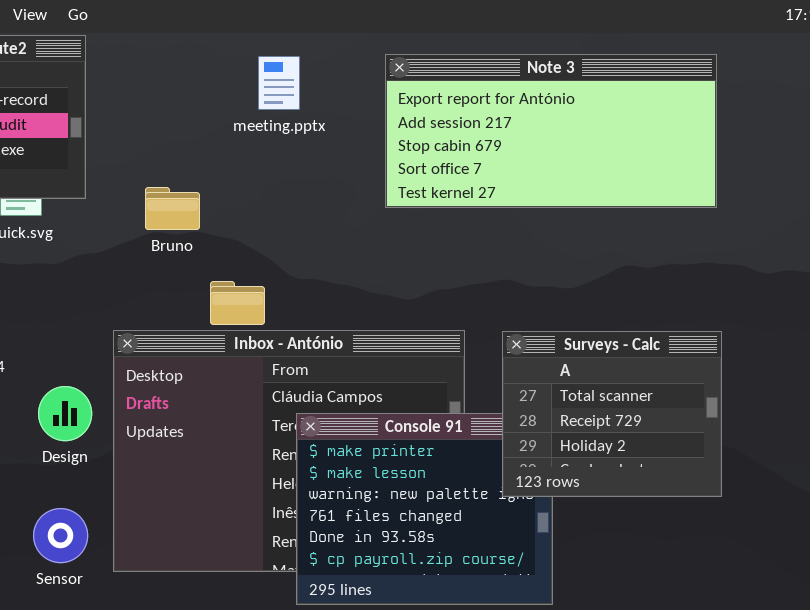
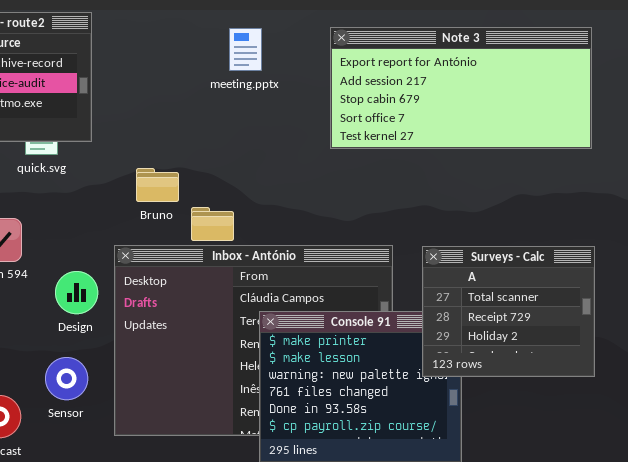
Bruno: [145,187,200,230] -> [136,168,179,202], moved
Design: [38,386,92,441] -> [55,271,98,314], moved
Sensor: [33,508,88,563] -> [45,357,88,400], moved

